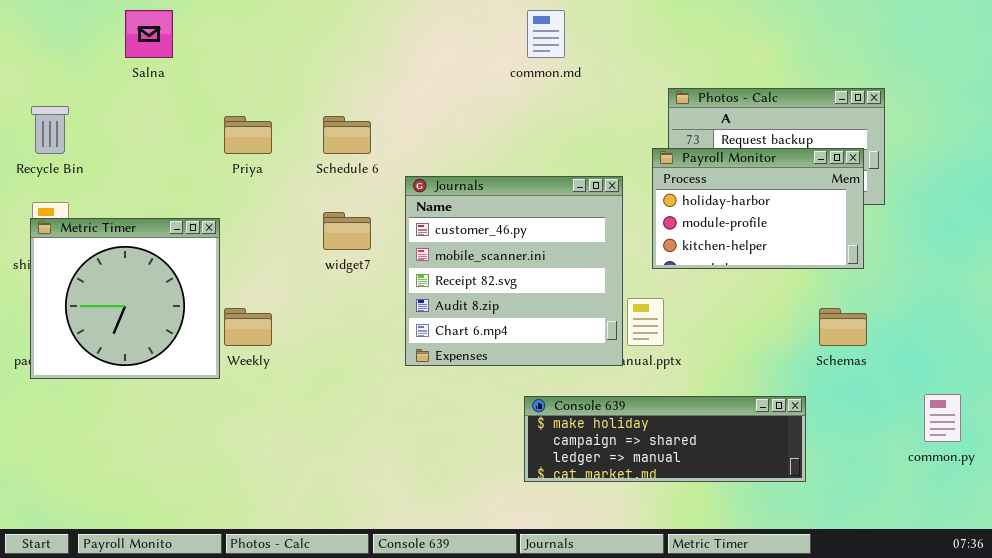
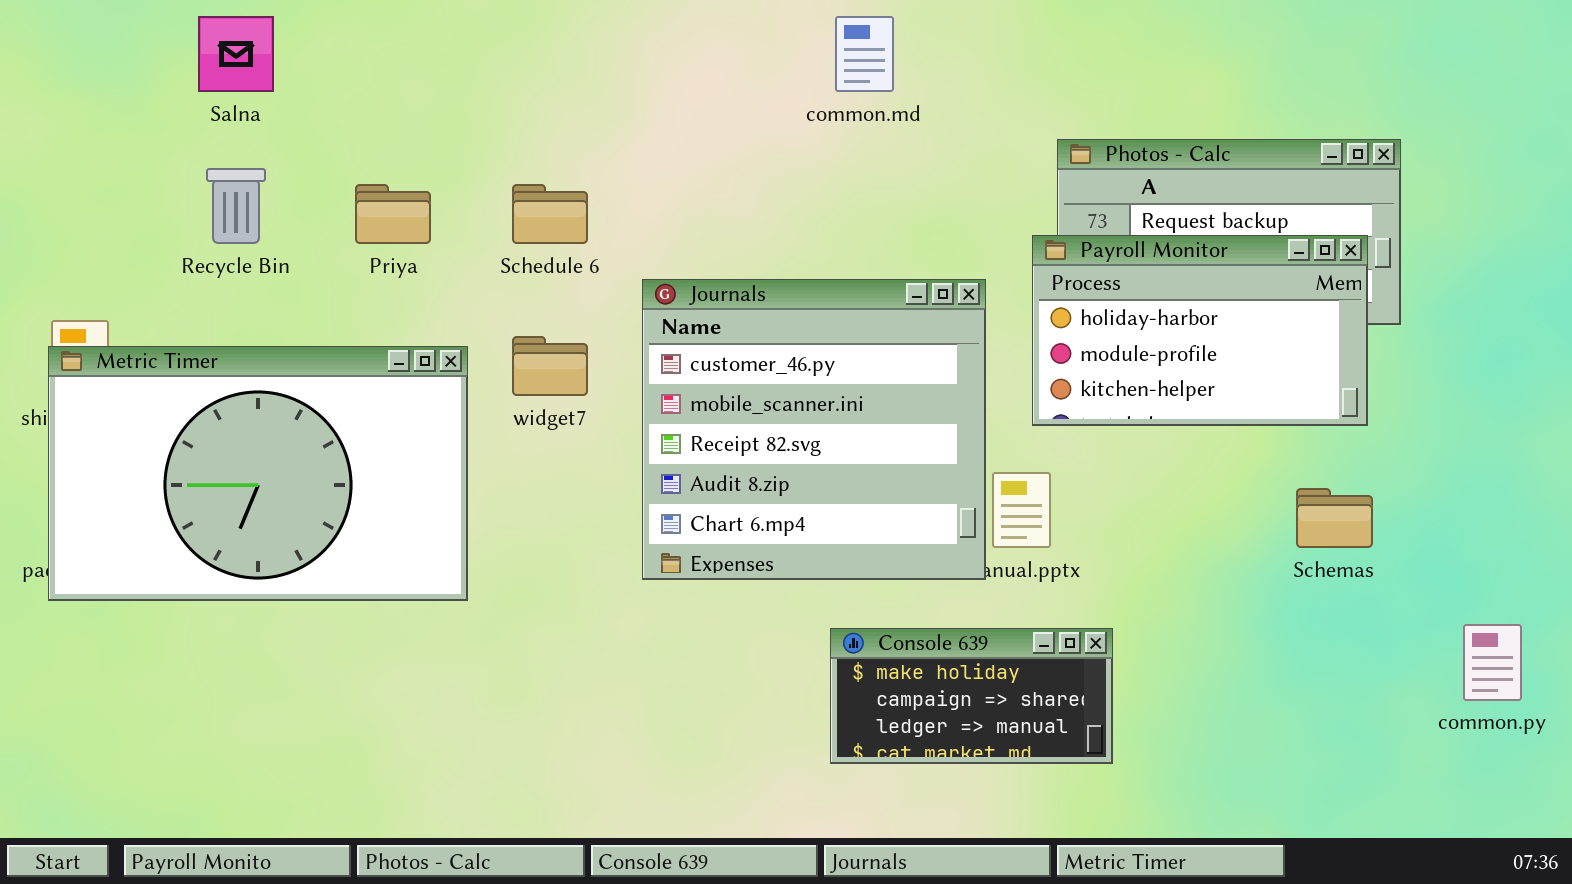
Recycle Bin: [31,106,69,154] -> [206,168,266,244], moved
Metric Timer: [30,218,220,379] -> [48,346,468,601], resized
Console 639: [524,396,806,482] -> [830,628,1113,764], resized

